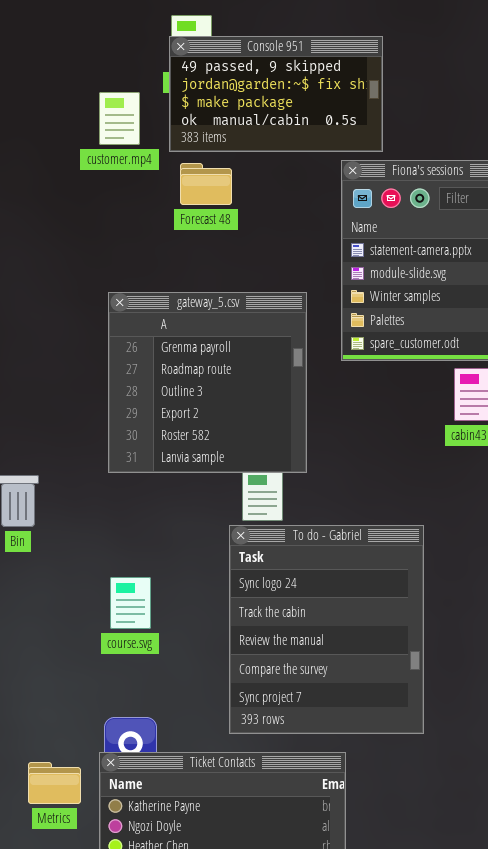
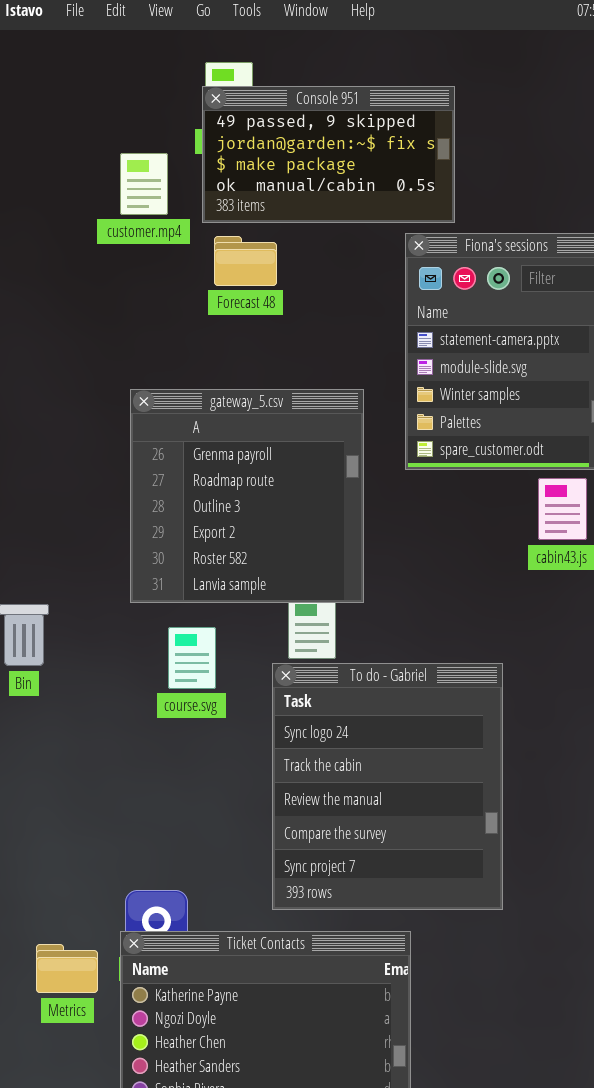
course.svg: [110,577,151,629] -> [168,627,216,689], moved

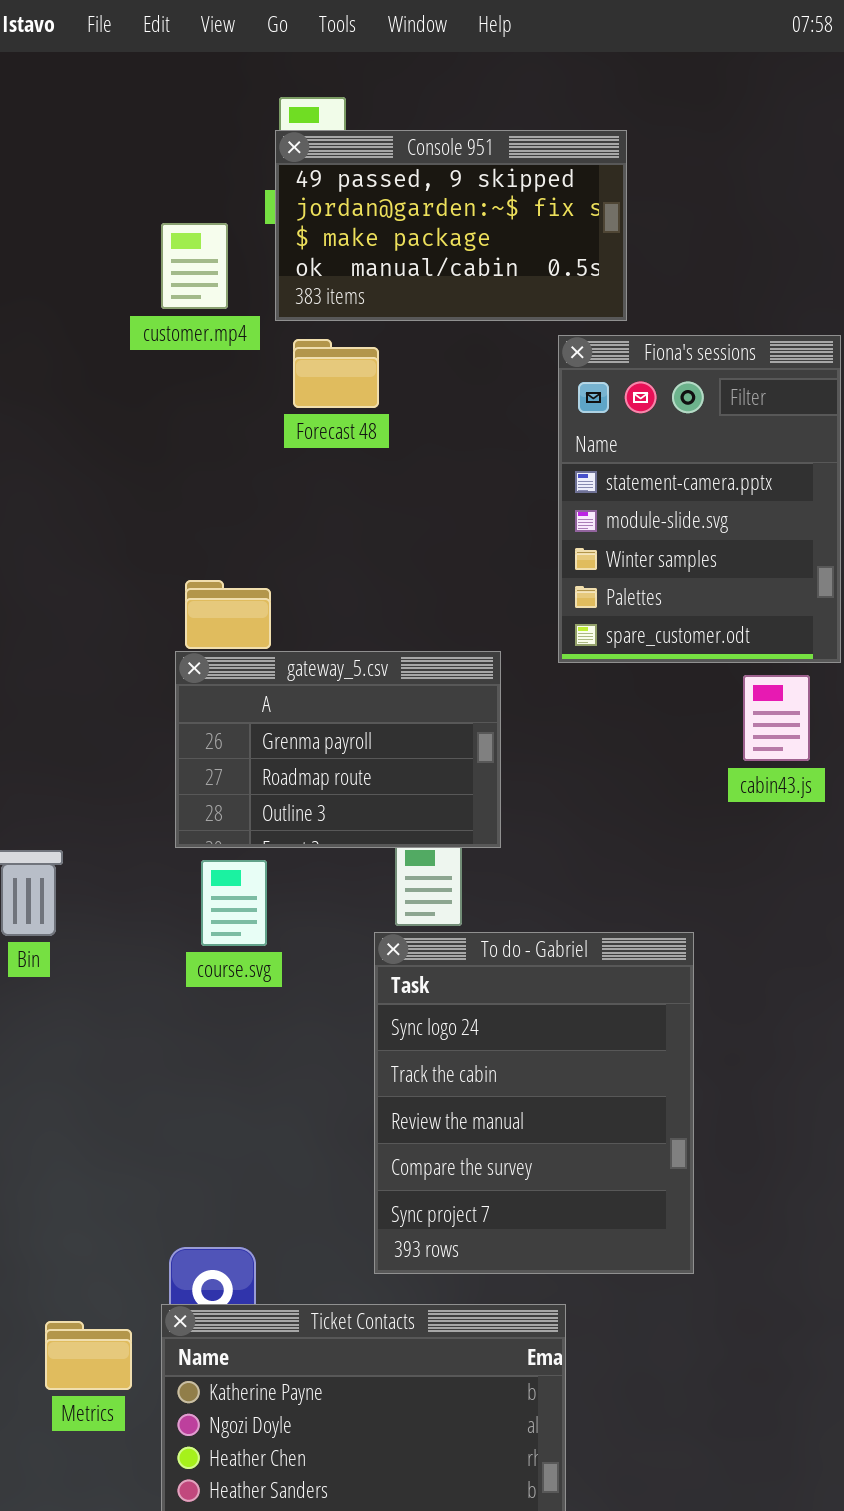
gateway_5.csv: [130,389,364,603] -> [175,651,501,848], resized
course.svg: [168,627,216,689] -> [201,860,267,946], moved

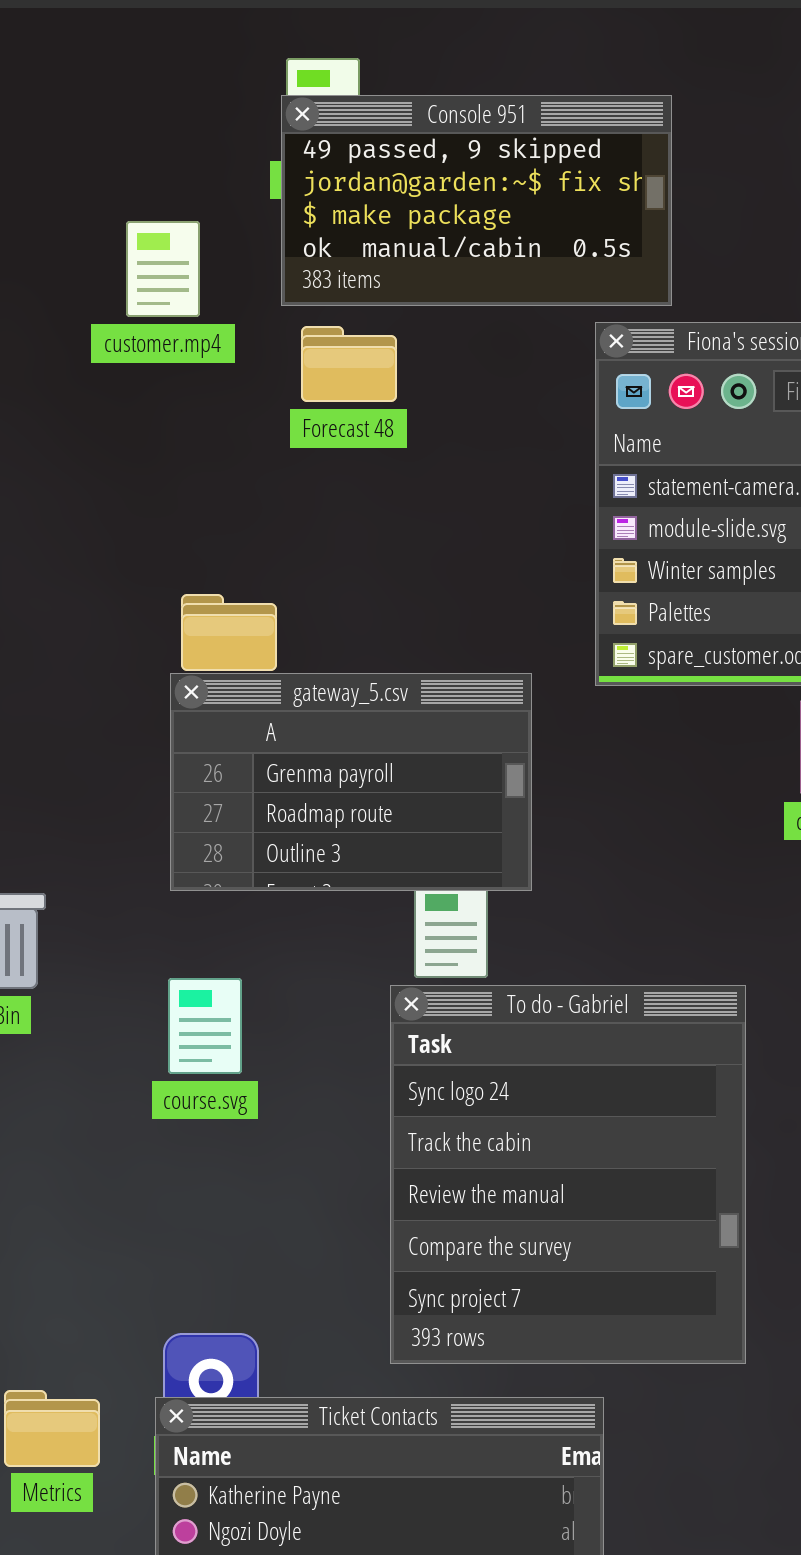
customer.mp4: [161,223,228,309] -> [126,221,200,317], moved
course.svg: [201,860,267,946] -> [168,978,242,1074], moved
Metrics: [45,1321,132,1390] -> [4,1390,100,1467], moved

